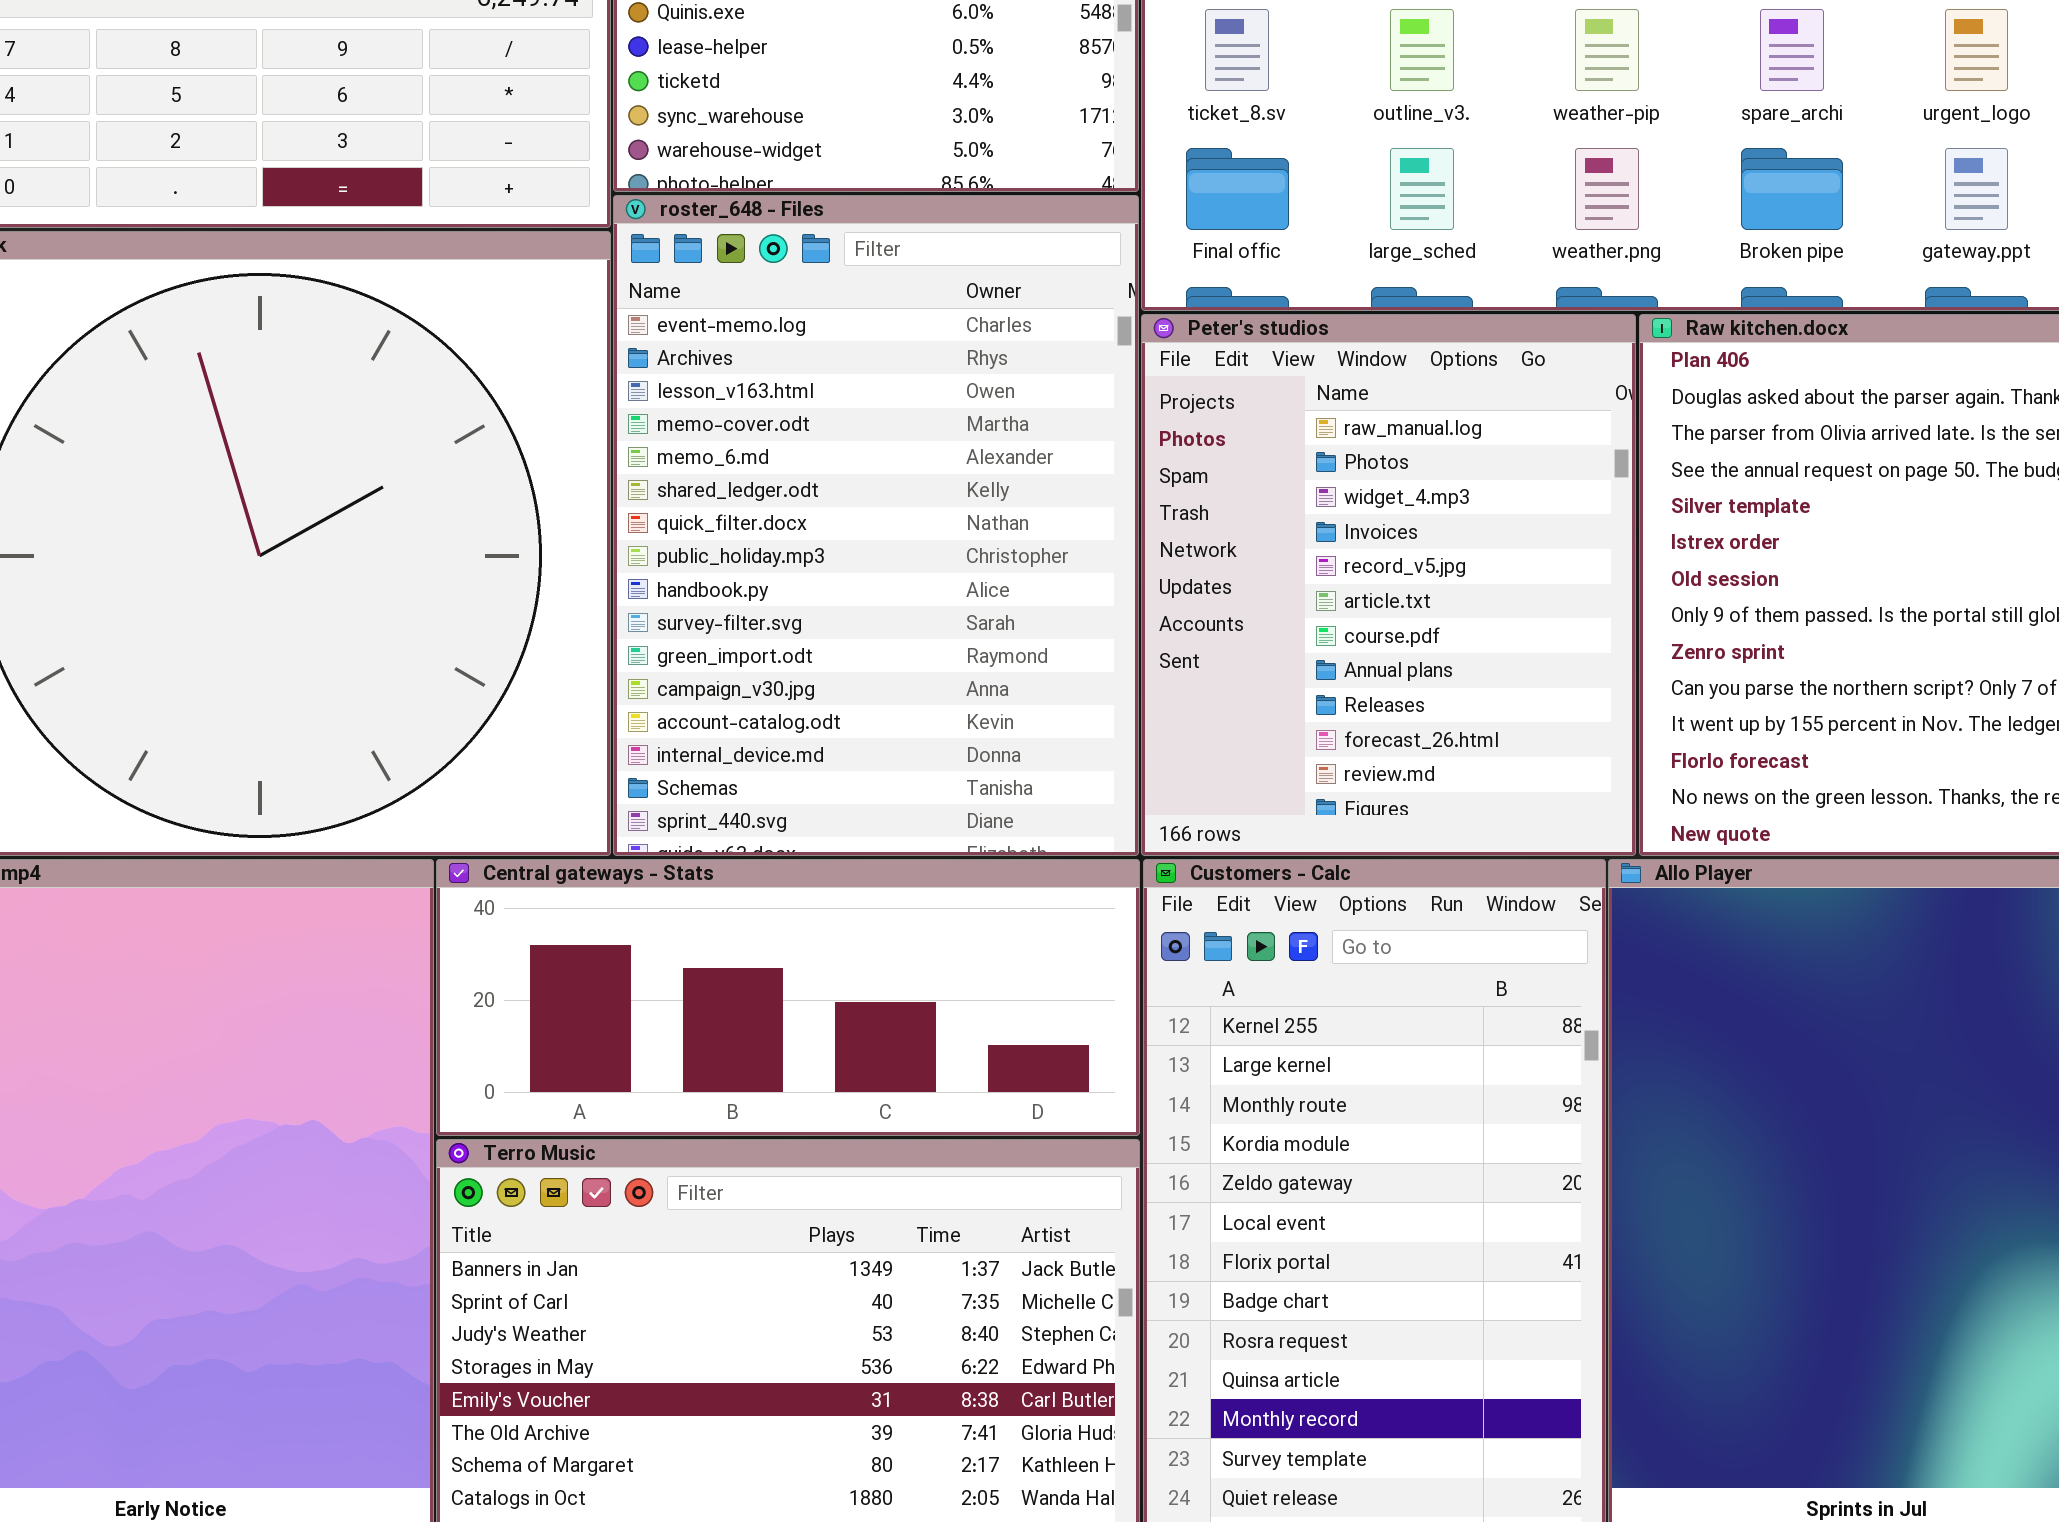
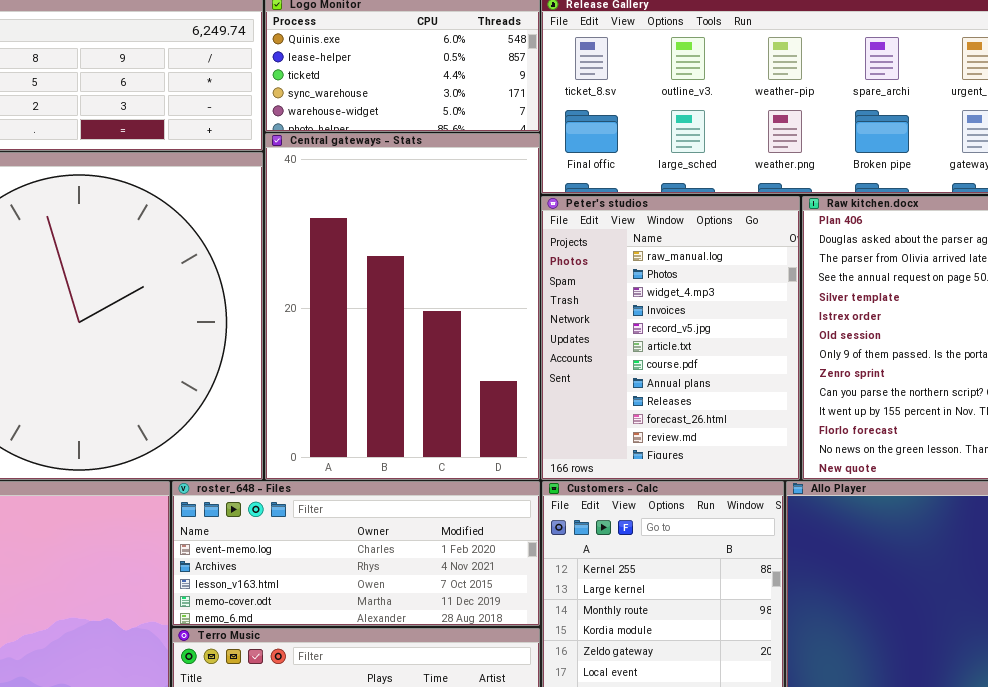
roster_648 - Files: [613,195,1139,856] -> [172,481,540,626], moved, resized
Central gateways - Stats: [436,859,1140,1136] -> [265,133,540,480], moved, resized

